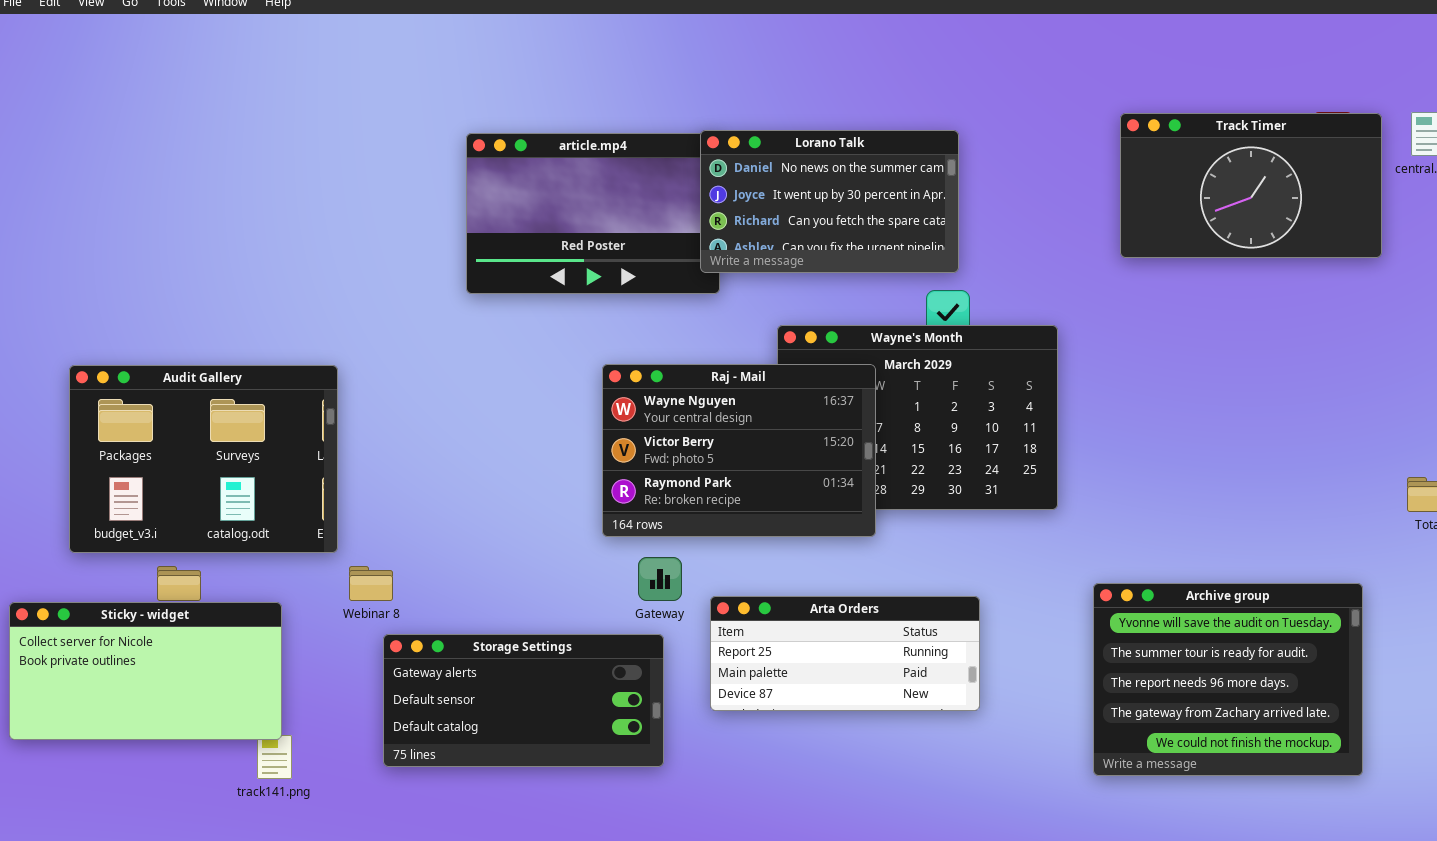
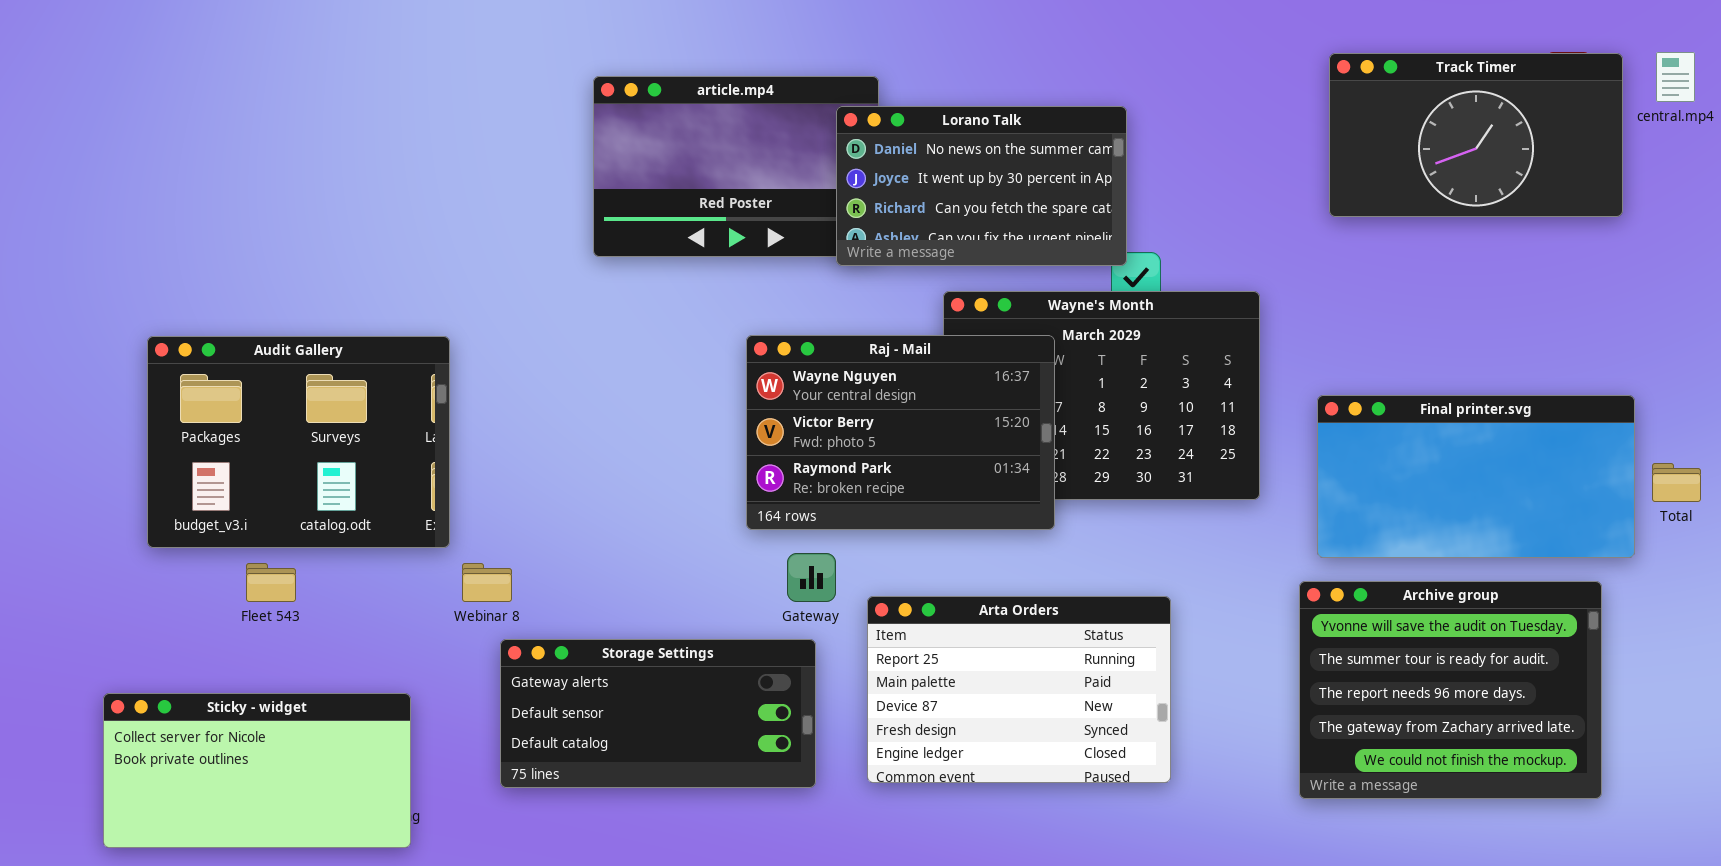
Lorano Talk: [700,130,959,273] -> [836,106,1127,266], moved
Final printer.svg: none -> [1317,395,1635,558], opened
Arta Orders: [710,596,980,711] -> [867,596,1171,783], resized
Sticky - widget: [9,602,282,740] -> [103,693,411,848], moved

